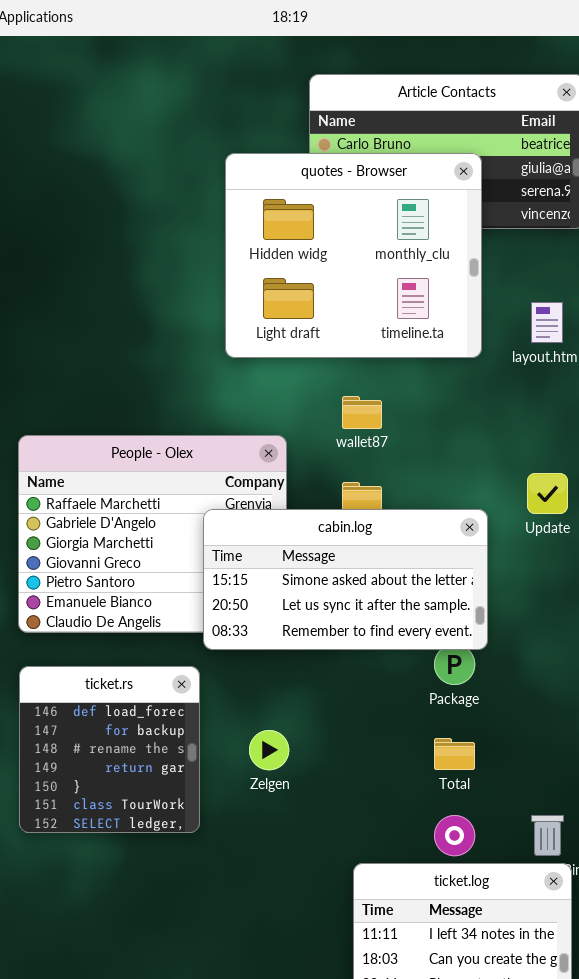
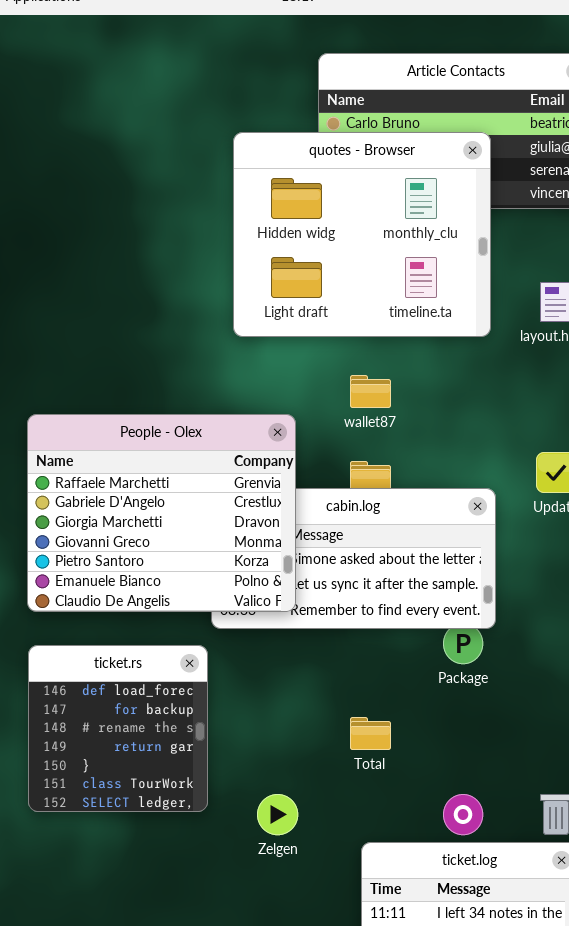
People - Olex: [18,435,287,633] -> [27,414,296,612], raised
Zelgen: [249,730,289,770] -> [257,794,298,835], moved
Total: [434,738,475,770] -> [350,717,391,750], moved

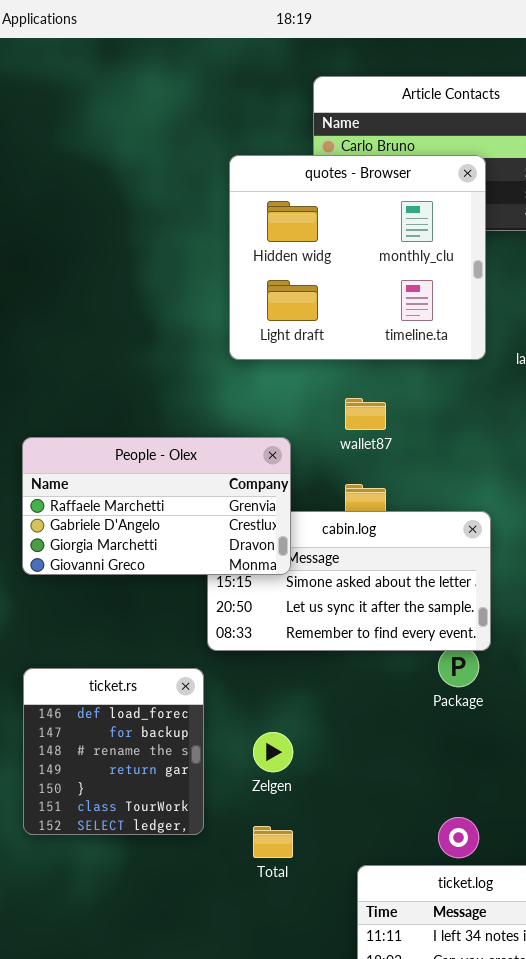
People - Olex: [27,414,296,612] -> [22,437,291,575], resized
Total: [350,717,391,750] -> [253,826,293,858], moved
Zelgen: [257,794,298,835] -> [253,732,293,772], moved

